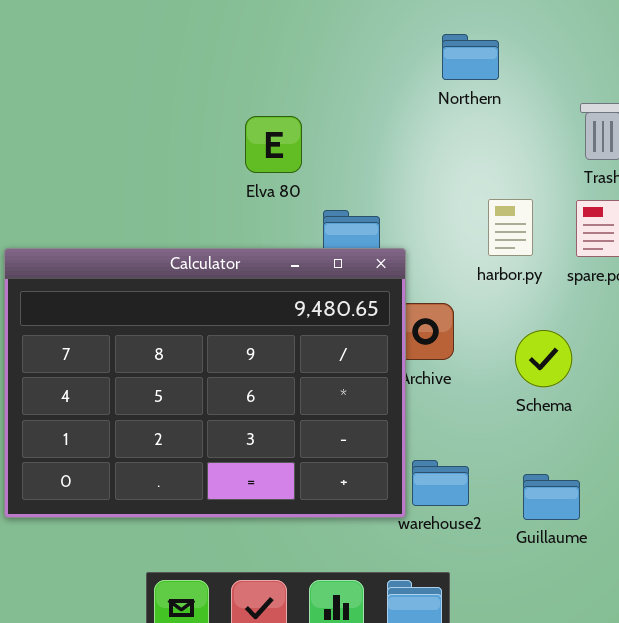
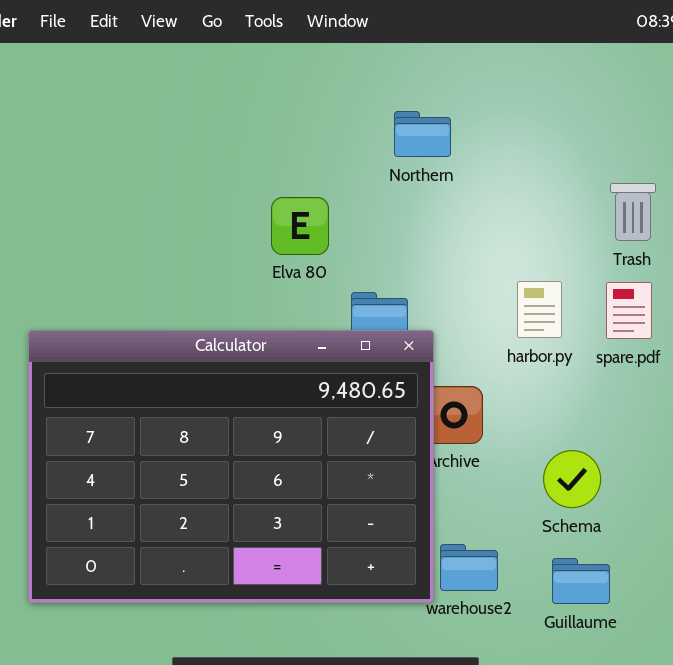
Northern: [442,34,499,80] -> [394,111,451,157], moved
Schema: [515,330,572,387] -> [543,450,601,508], moved

